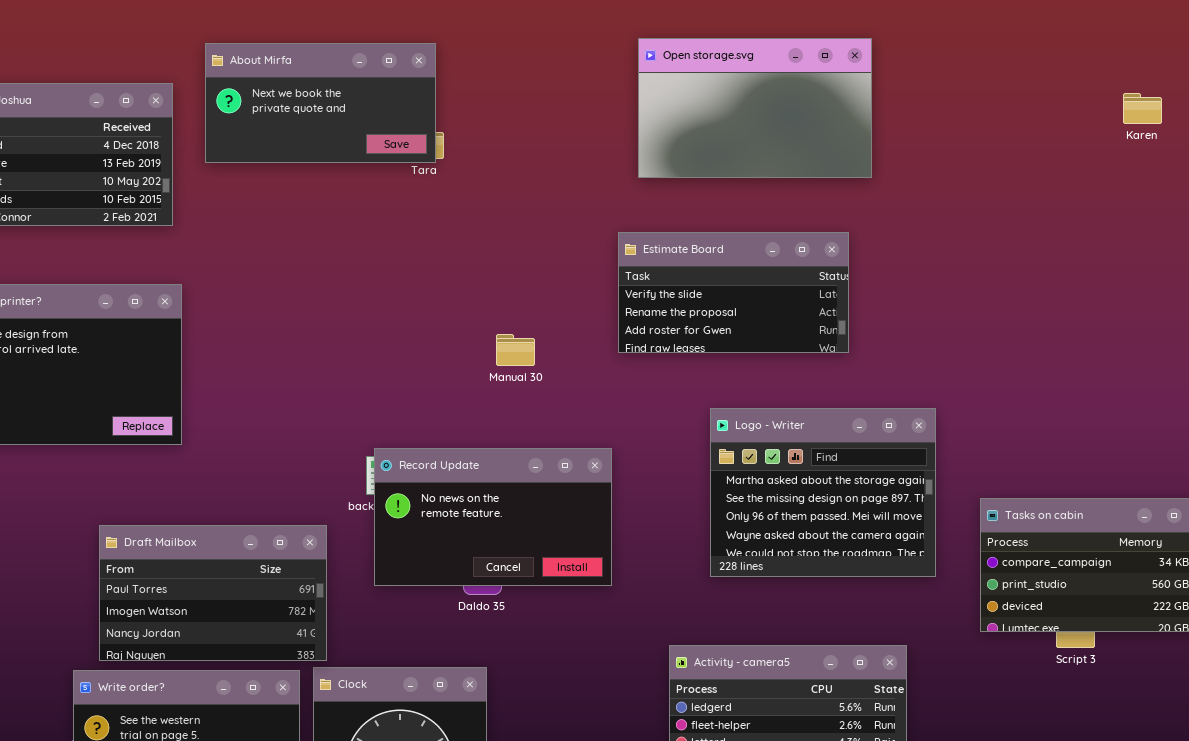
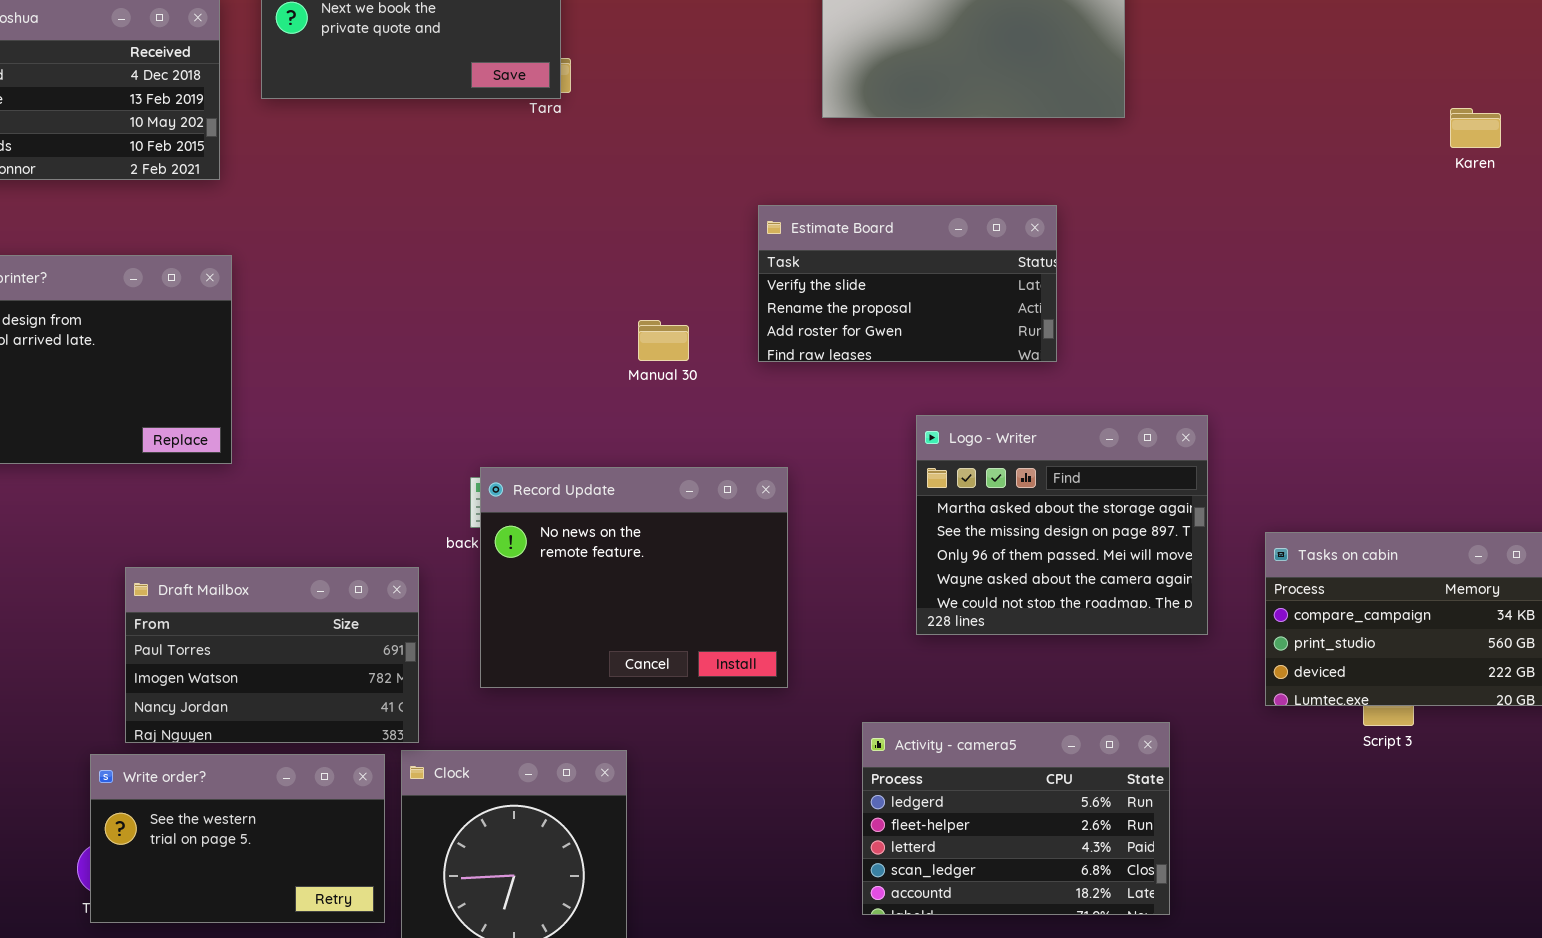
Karen: [1123,93,1162,124] -> [1450,108,1501,148], moved
Estimate Board: [618,232,849,353] -> [758,205,1057,362], moved
Record Update: [374,448,612,586] -> [480,467,788,688], resized

